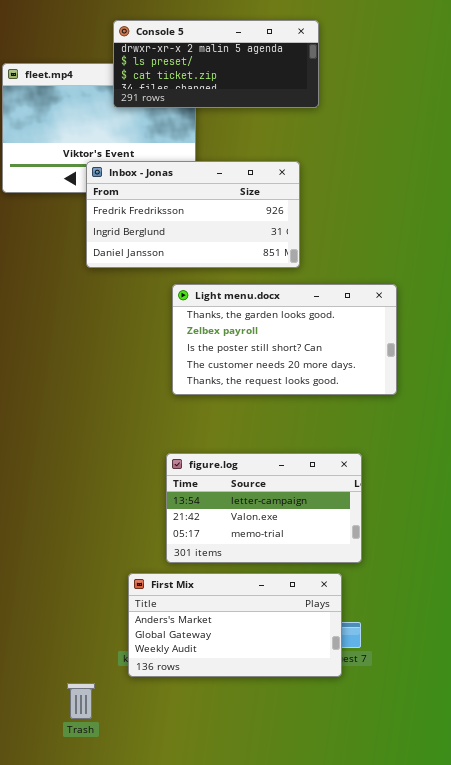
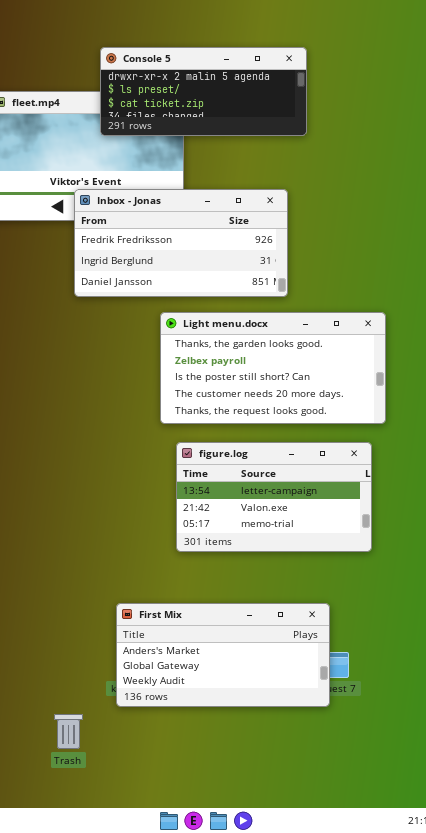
figure.log: [166,453,362,563] -> [176,442,372,552], moved

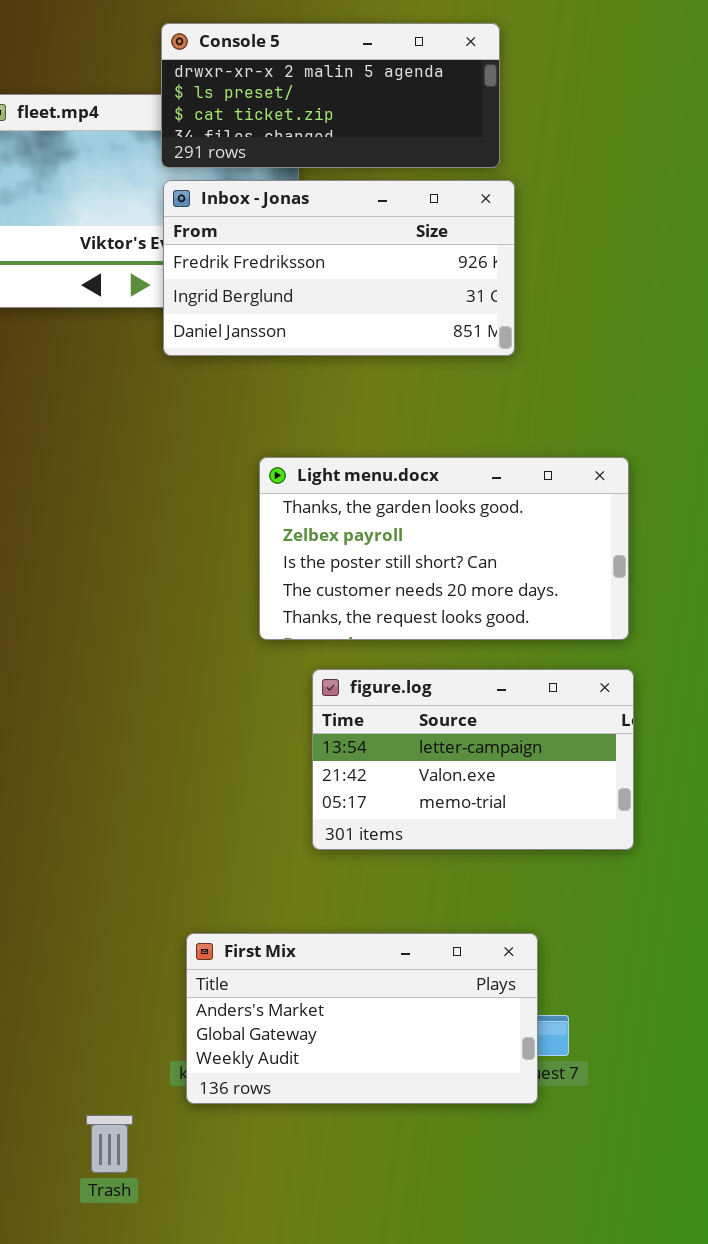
Inbox - Jonas: [74,189,288,297] -> [163,180,515,356], moved
figure.log: [176,442,372,552] -> [312,669,634,850], moved

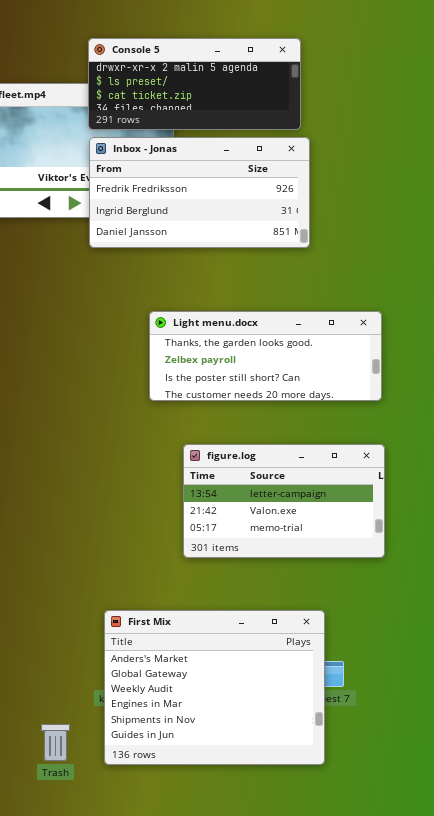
Light menu.docx: [259,457,629,640] -> [149,311,382,401], resized
First Mix: [186,933,538,1104] -> [104,610,325,765], resized

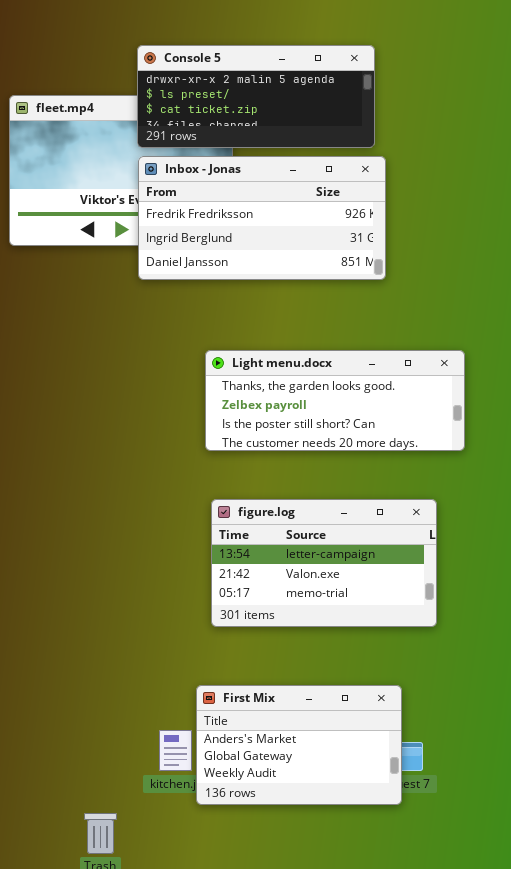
figure.log: [183,444,385,558] -> [211,499,437,627], moved
First Mix: [104,610,325,765] -> [196,685,402,805], resized

